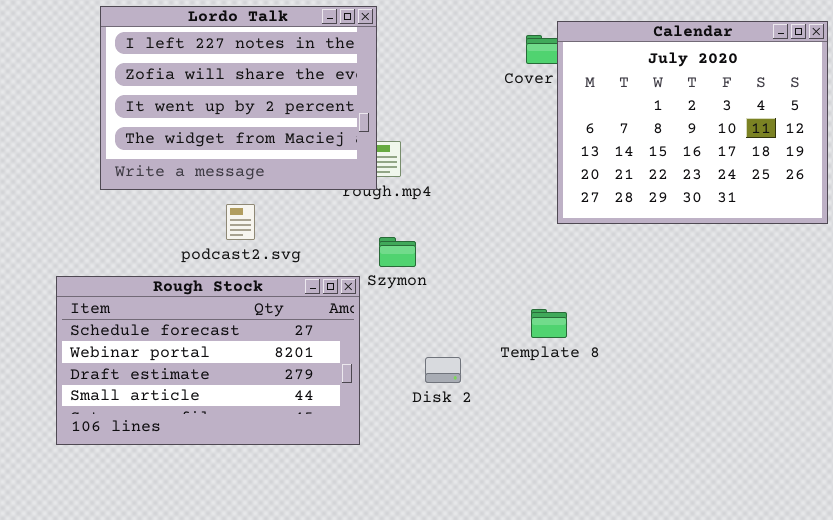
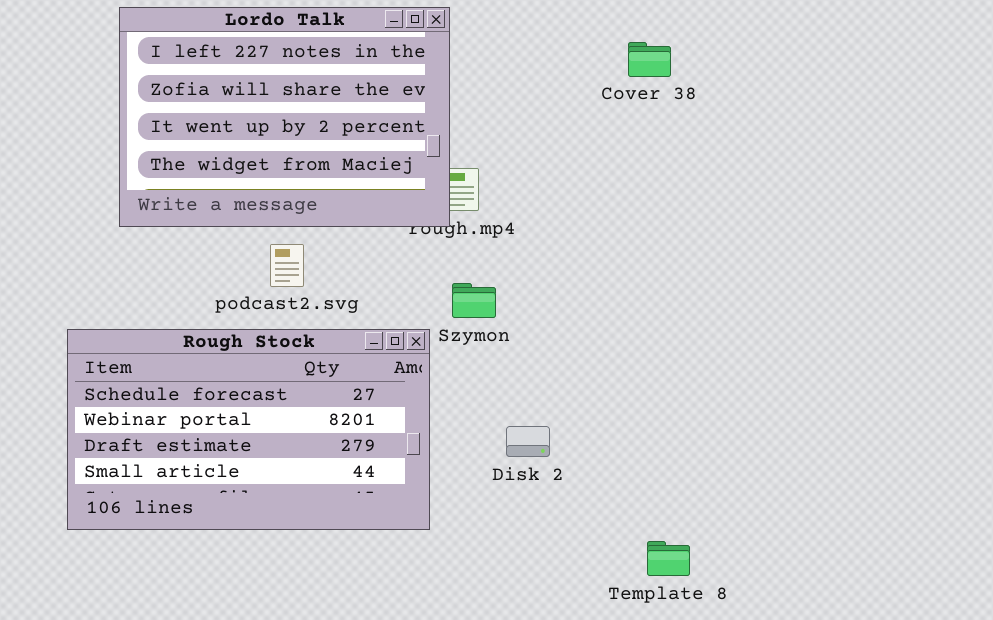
Calendar: [557,21,828,224] -> none, closed
Template 8: [531,309,567,338] -> [647,541,690,576], moved

